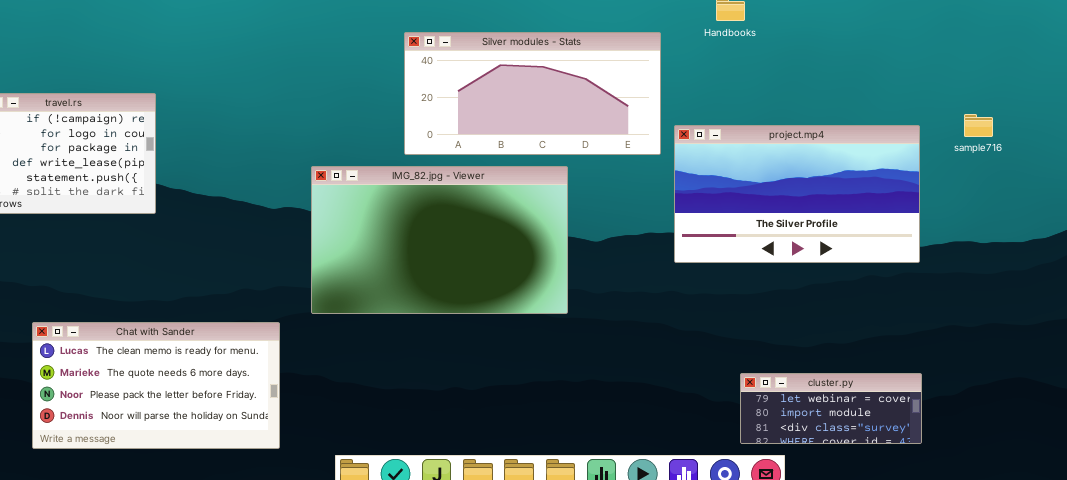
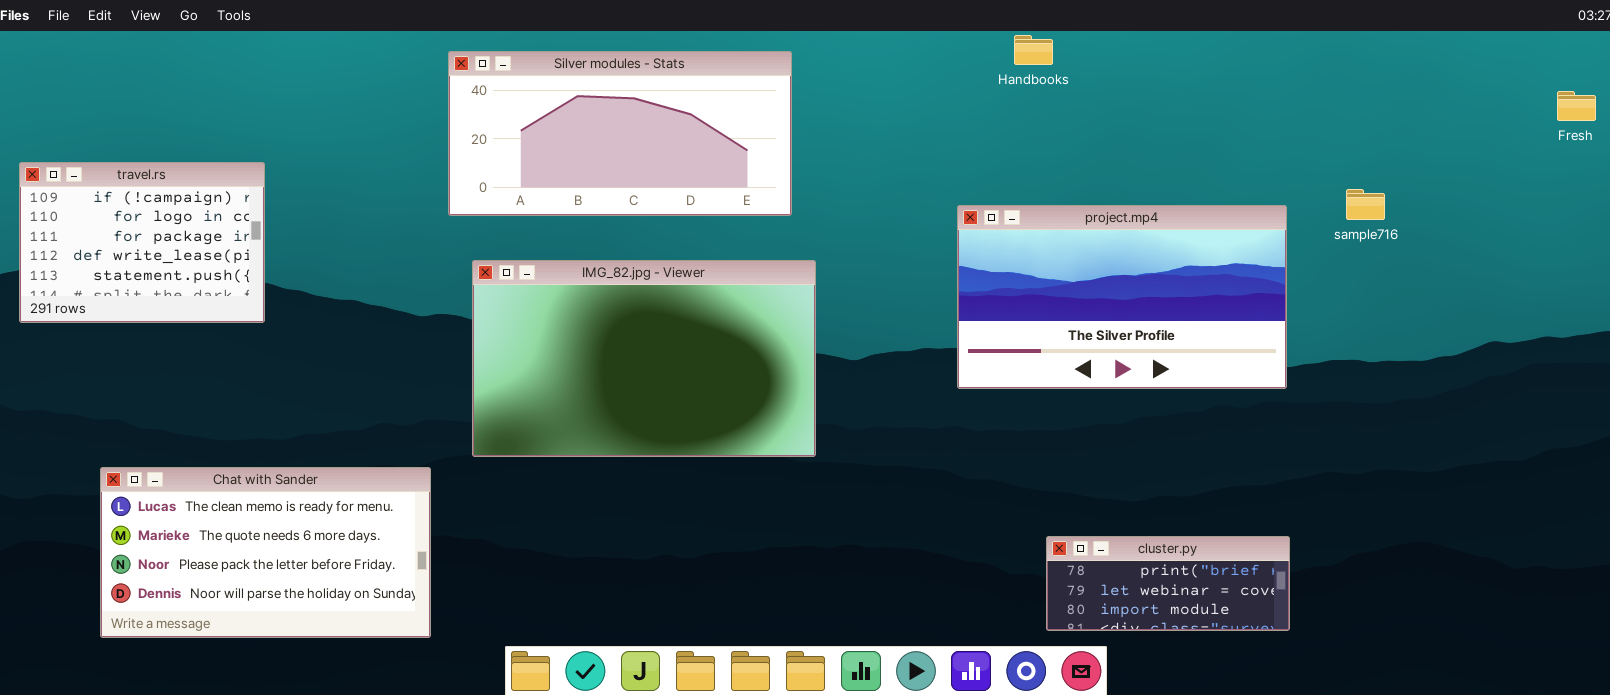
Silver modules - Stats: [404,32,661,155] -> [448,51,792,216], moved
cluster.py: [740,373,922,444] -> [1046,536,1290,631], scrolled up 1 row

